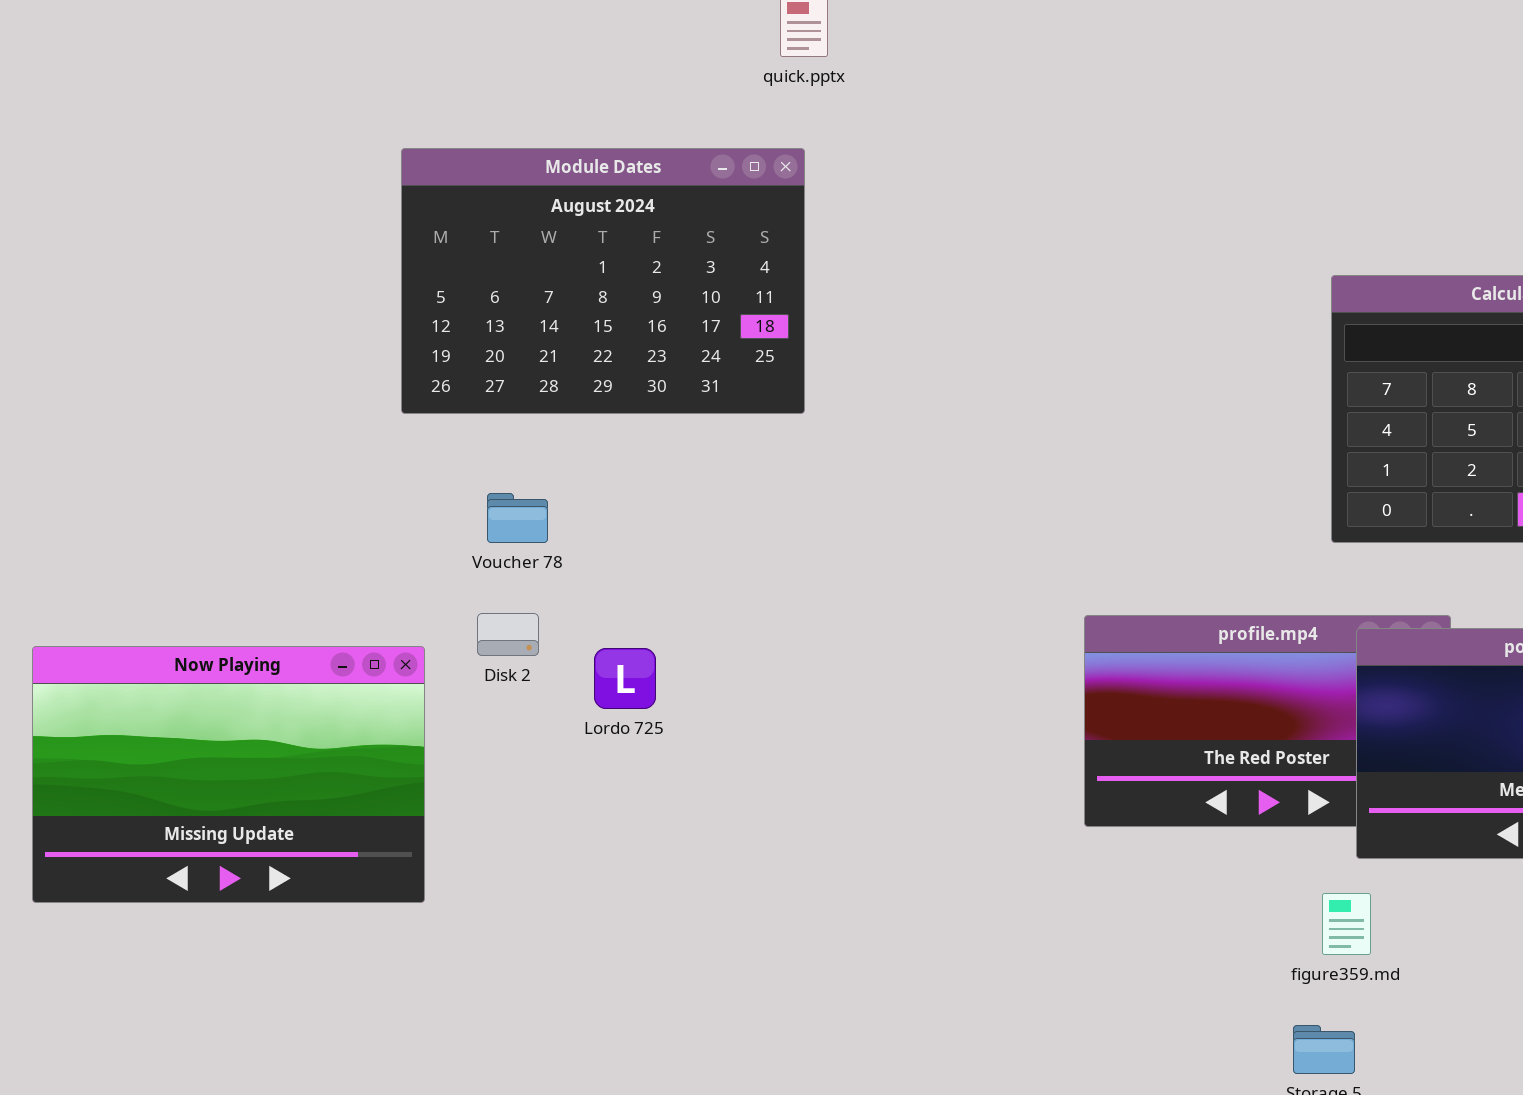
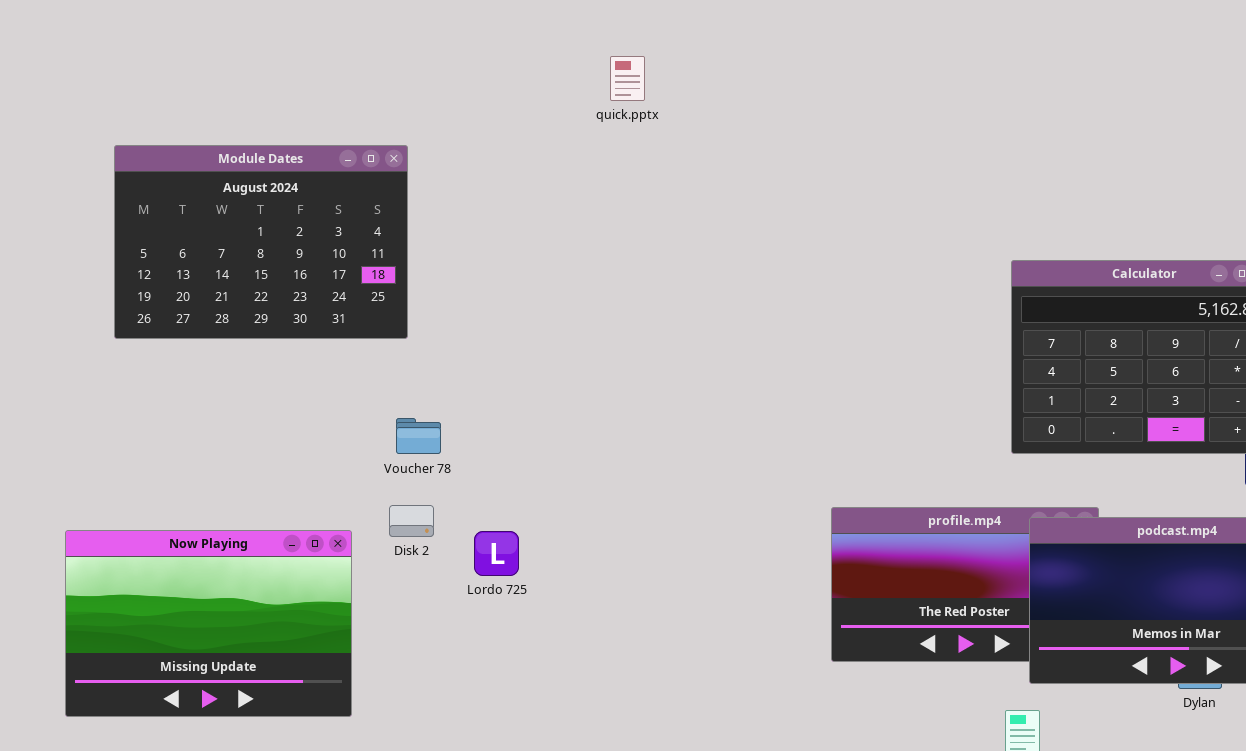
Module Dates: [401,148,805,414] -> [114,145,408,339], moved

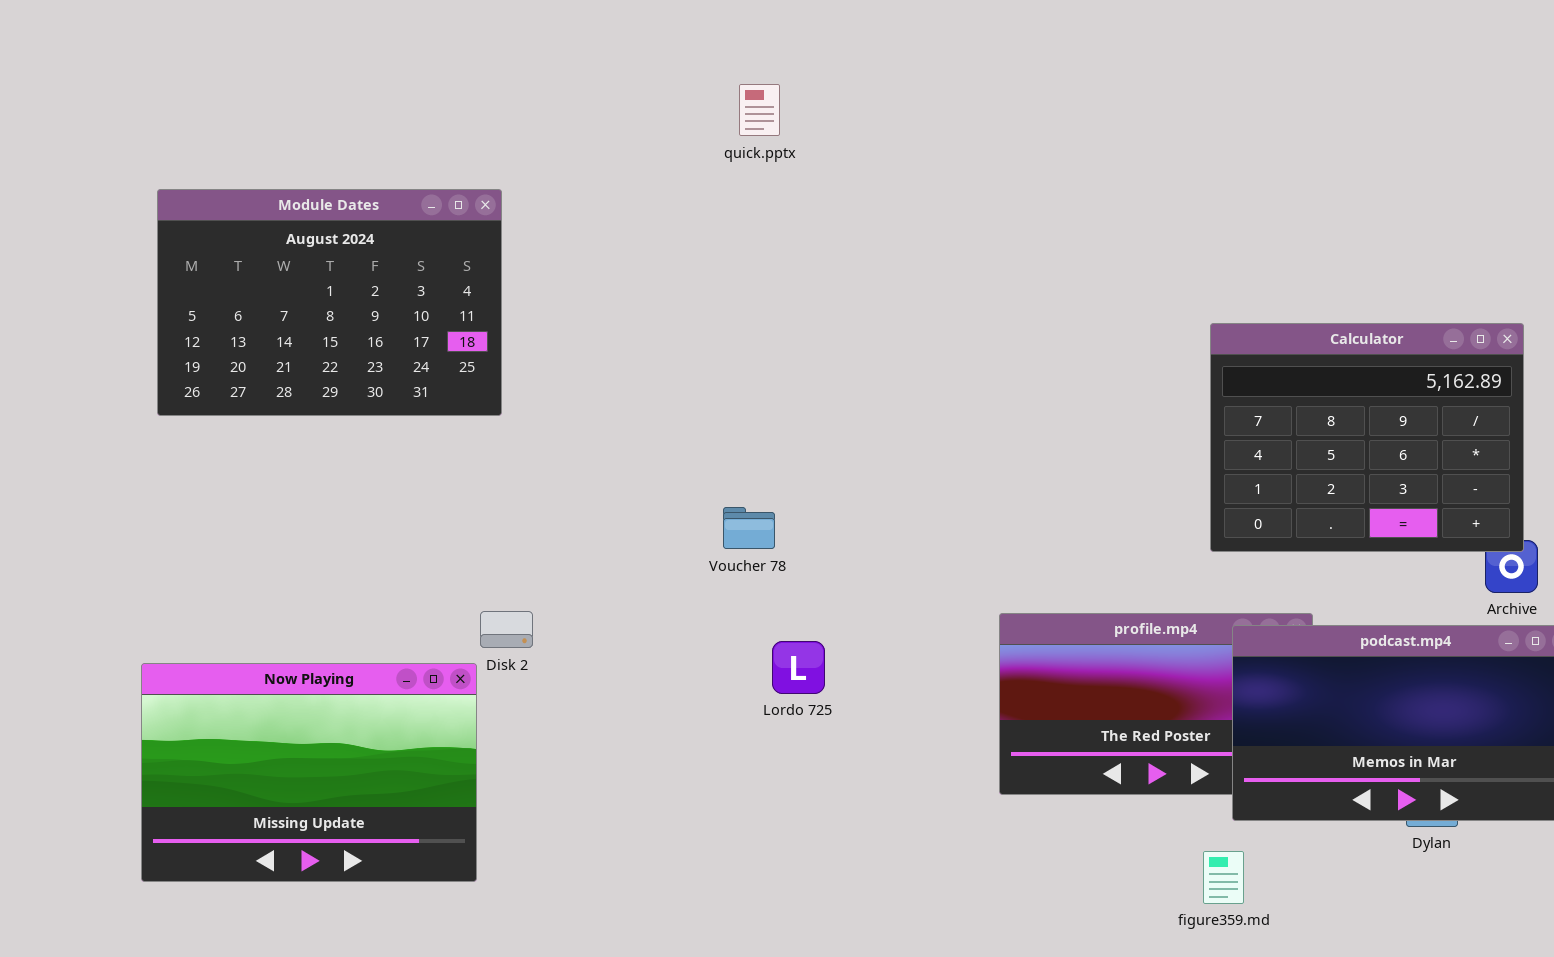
Voucher 78: [396,418,441,454] -> [723,507,775,549], moved
Now Playing: [65,530,352,717] -> [141,663,477,882], moved
Lordo 725: [474,531,519,576] -> [772,641,825,694], moved

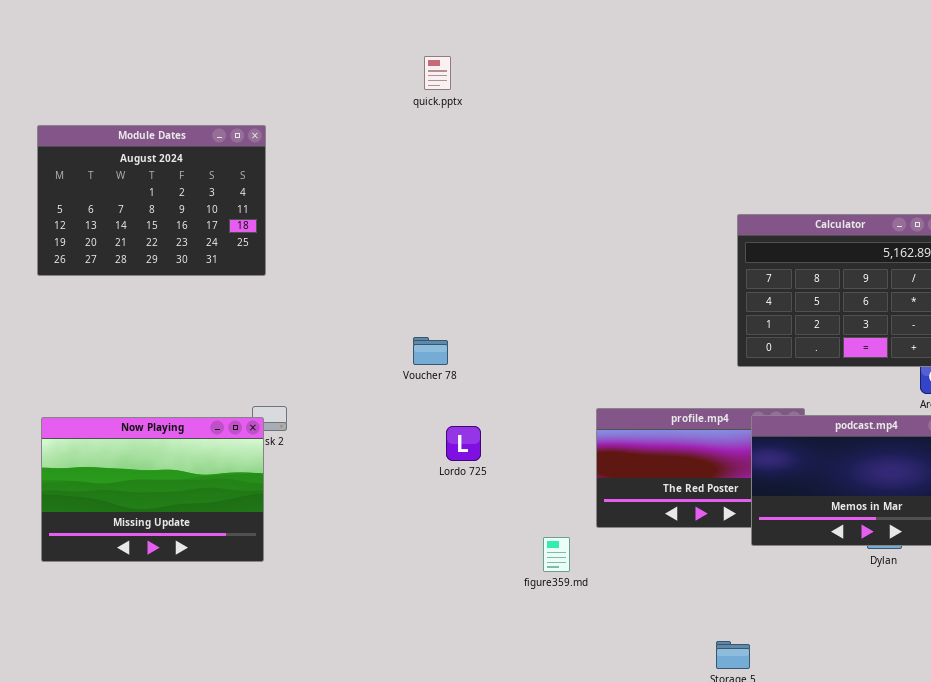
Now Playing: [141,663,477,882] -> [41,417,264,562], moved
figure359.md: [1203,851,1244,904] -> [543,537,570,572], moved

